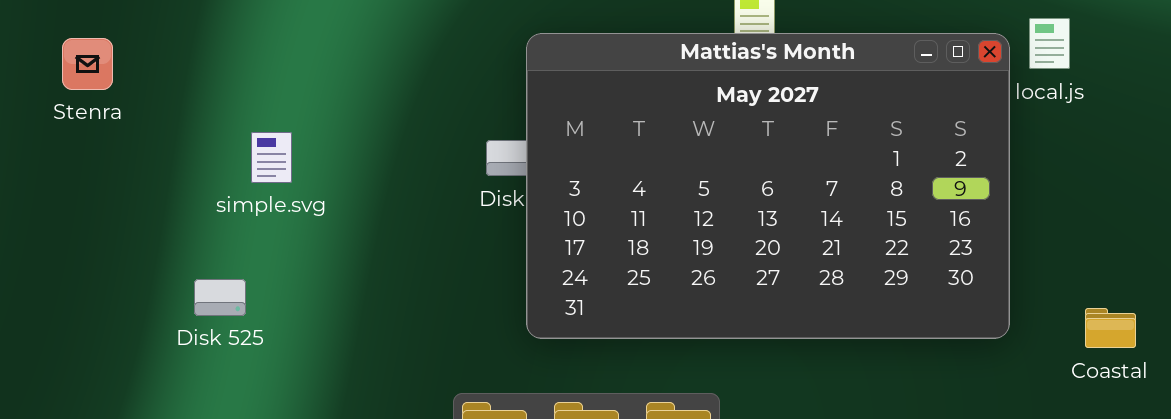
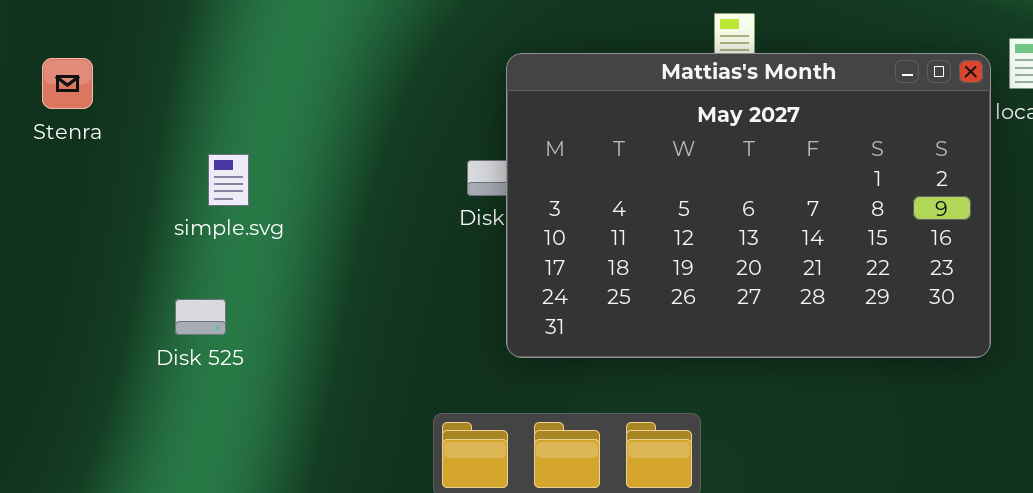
simple.svg: [251,132,292,183] -> [208,154,249,206], moved

